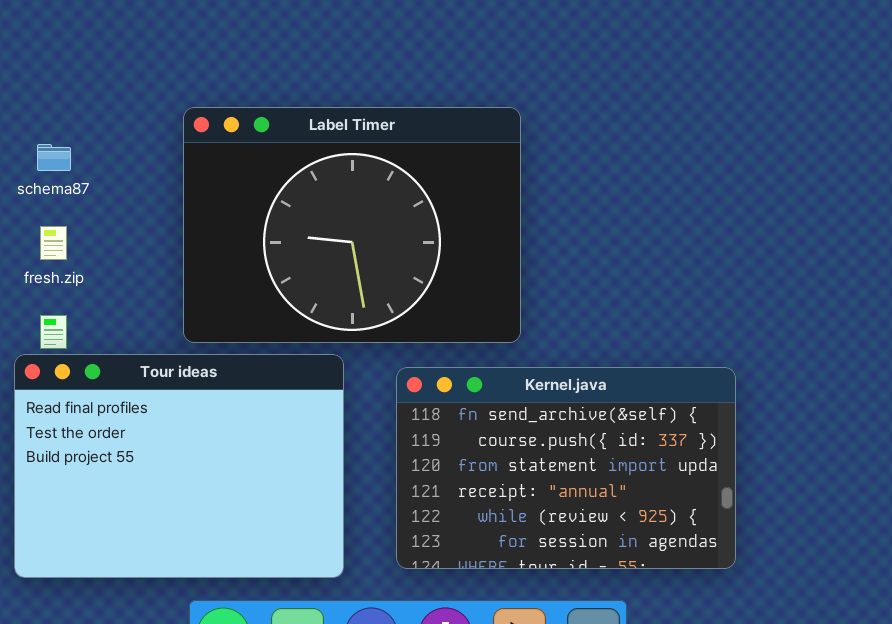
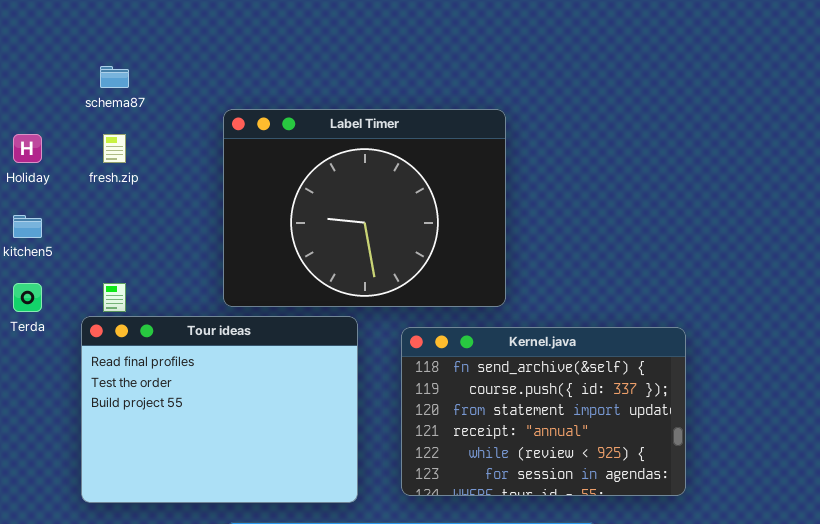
schema87: [37,144,71,171] -> [100,66,129,88], moved
fresh.zip: [40,226,67,260] -> [103,134,126,163], moved

